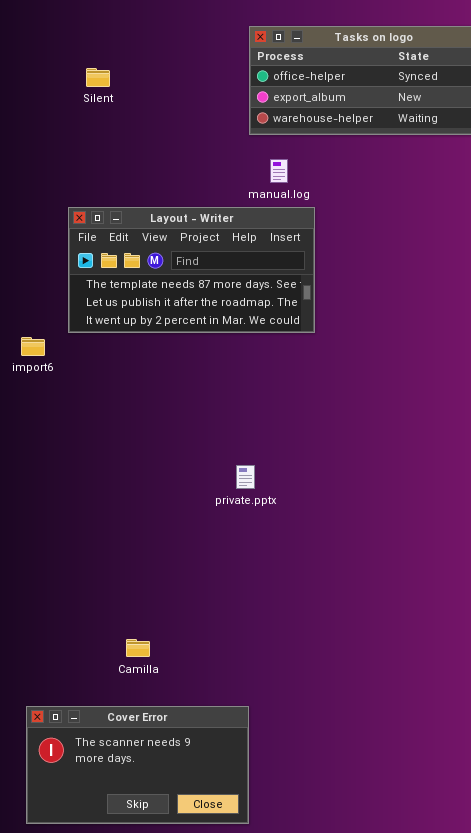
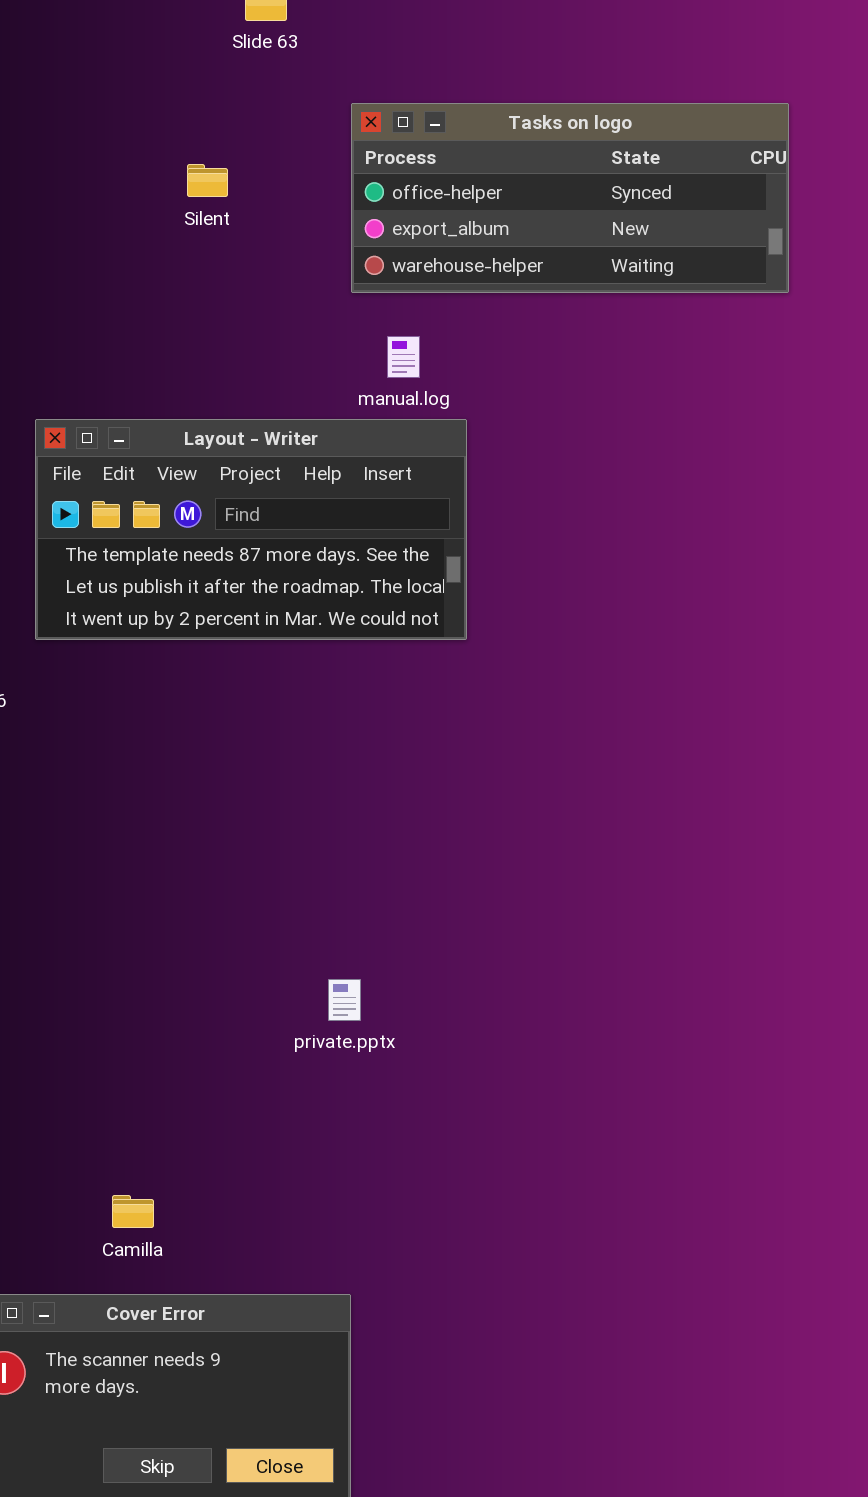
Silent: [86,68,110,87] -> [187,164,228,197], moved
private.pptx: [236,465,255,489] -> [328,979,361,1021], moved
Camilla: [126,639,150,657] -> [112,1195,154,1228], moved

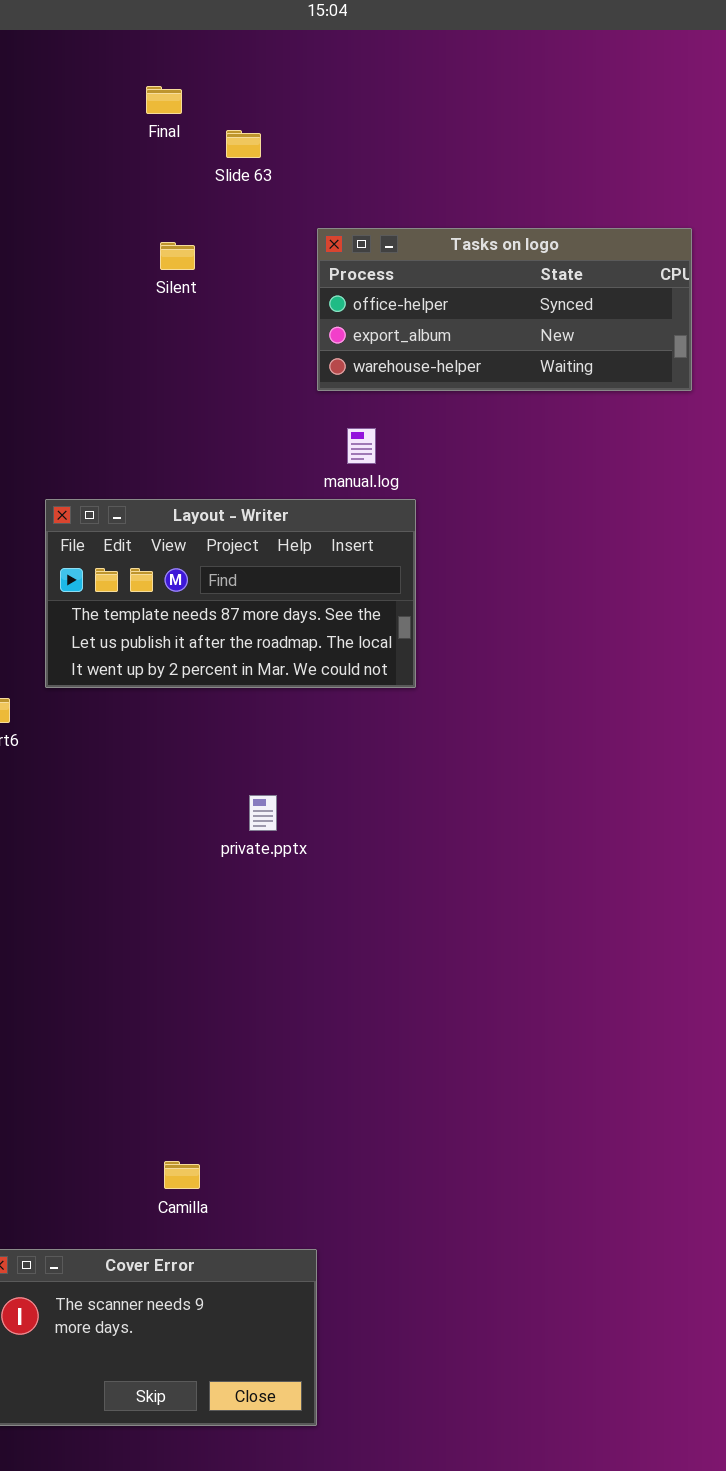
Silent: [187,164,228,197] -> [160,242,195,270], moved
private.pptx: [328,979,361,1021] -> [249,795,277,831], moved
Camilla: [112,1195,154,1228] -> [164,1161,200,1189], moved

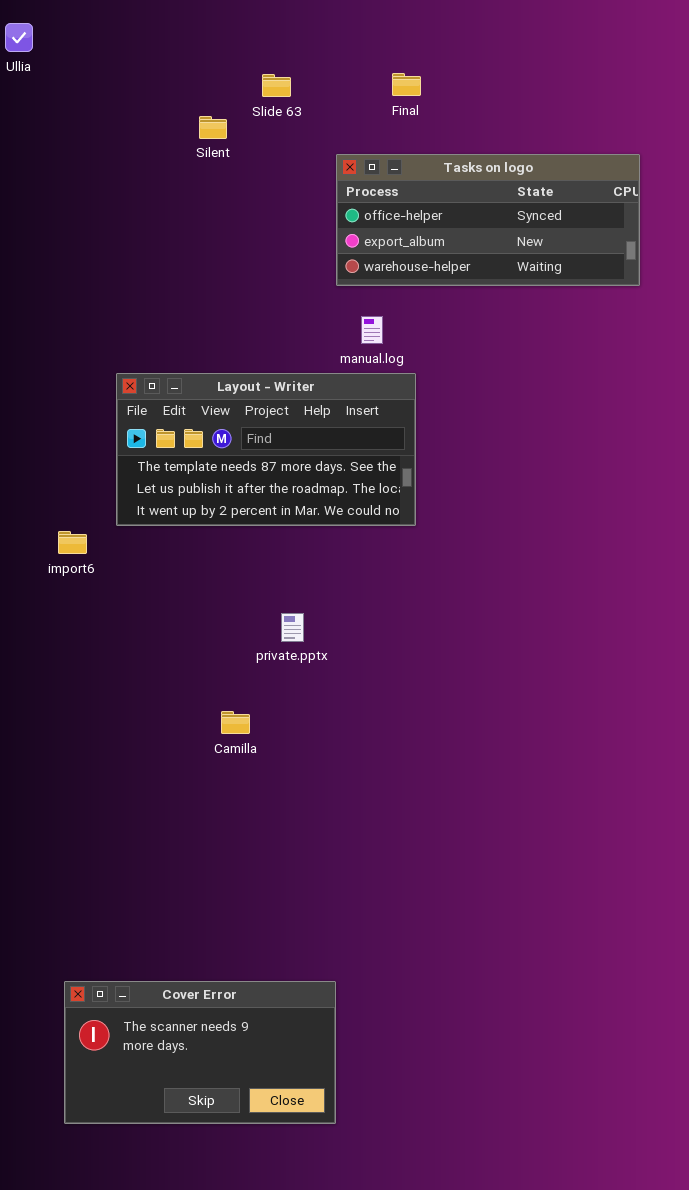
Final: [146,86,182,114] -> [392,73,421,96], moved
Silent: [160,242,195,270] -> [199,116,227,139], moved
Camilla: [164,1161,200,1189] -> [221,711,250,734], moved

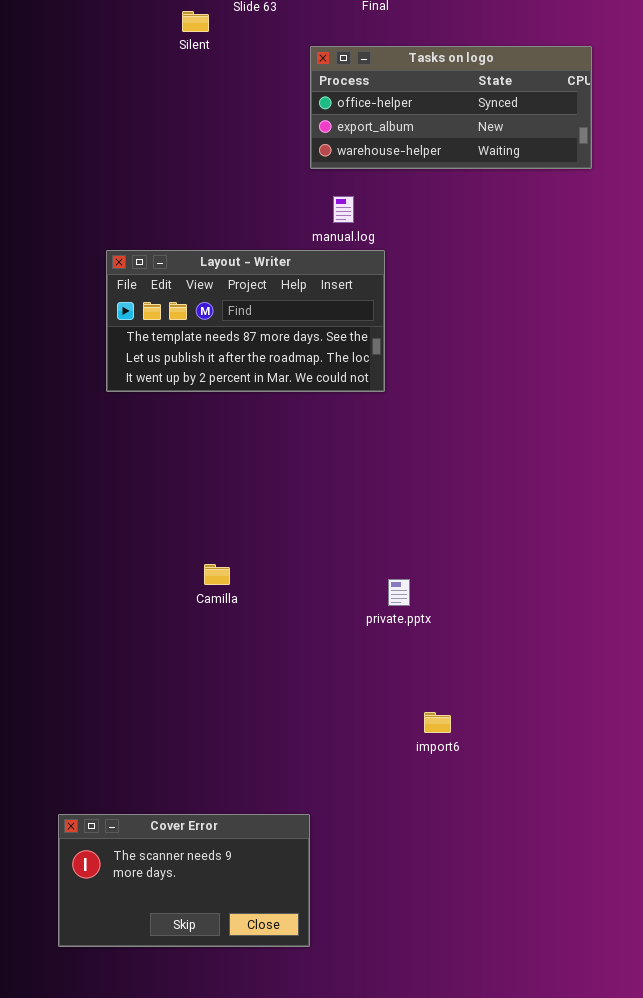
import6: [58,531,87,554] -> [424,712,451,733], moved
private.pptx: [281,613,304,642] -> [388,579,410,606], moved

